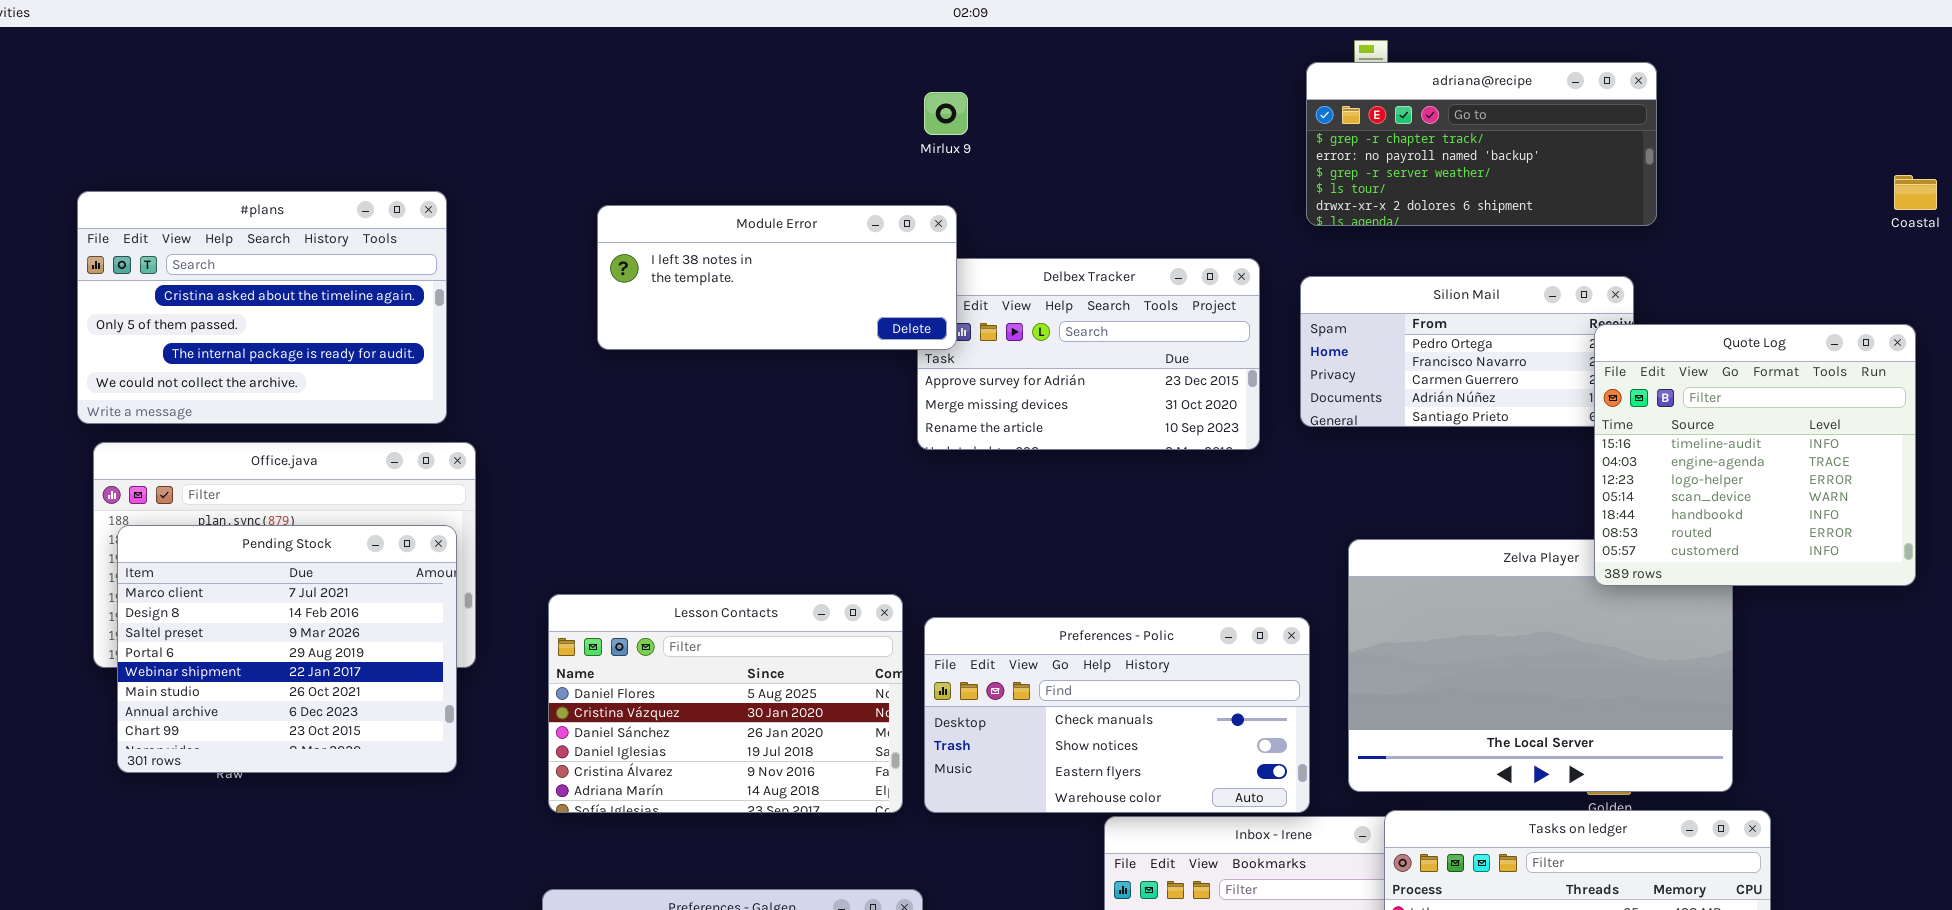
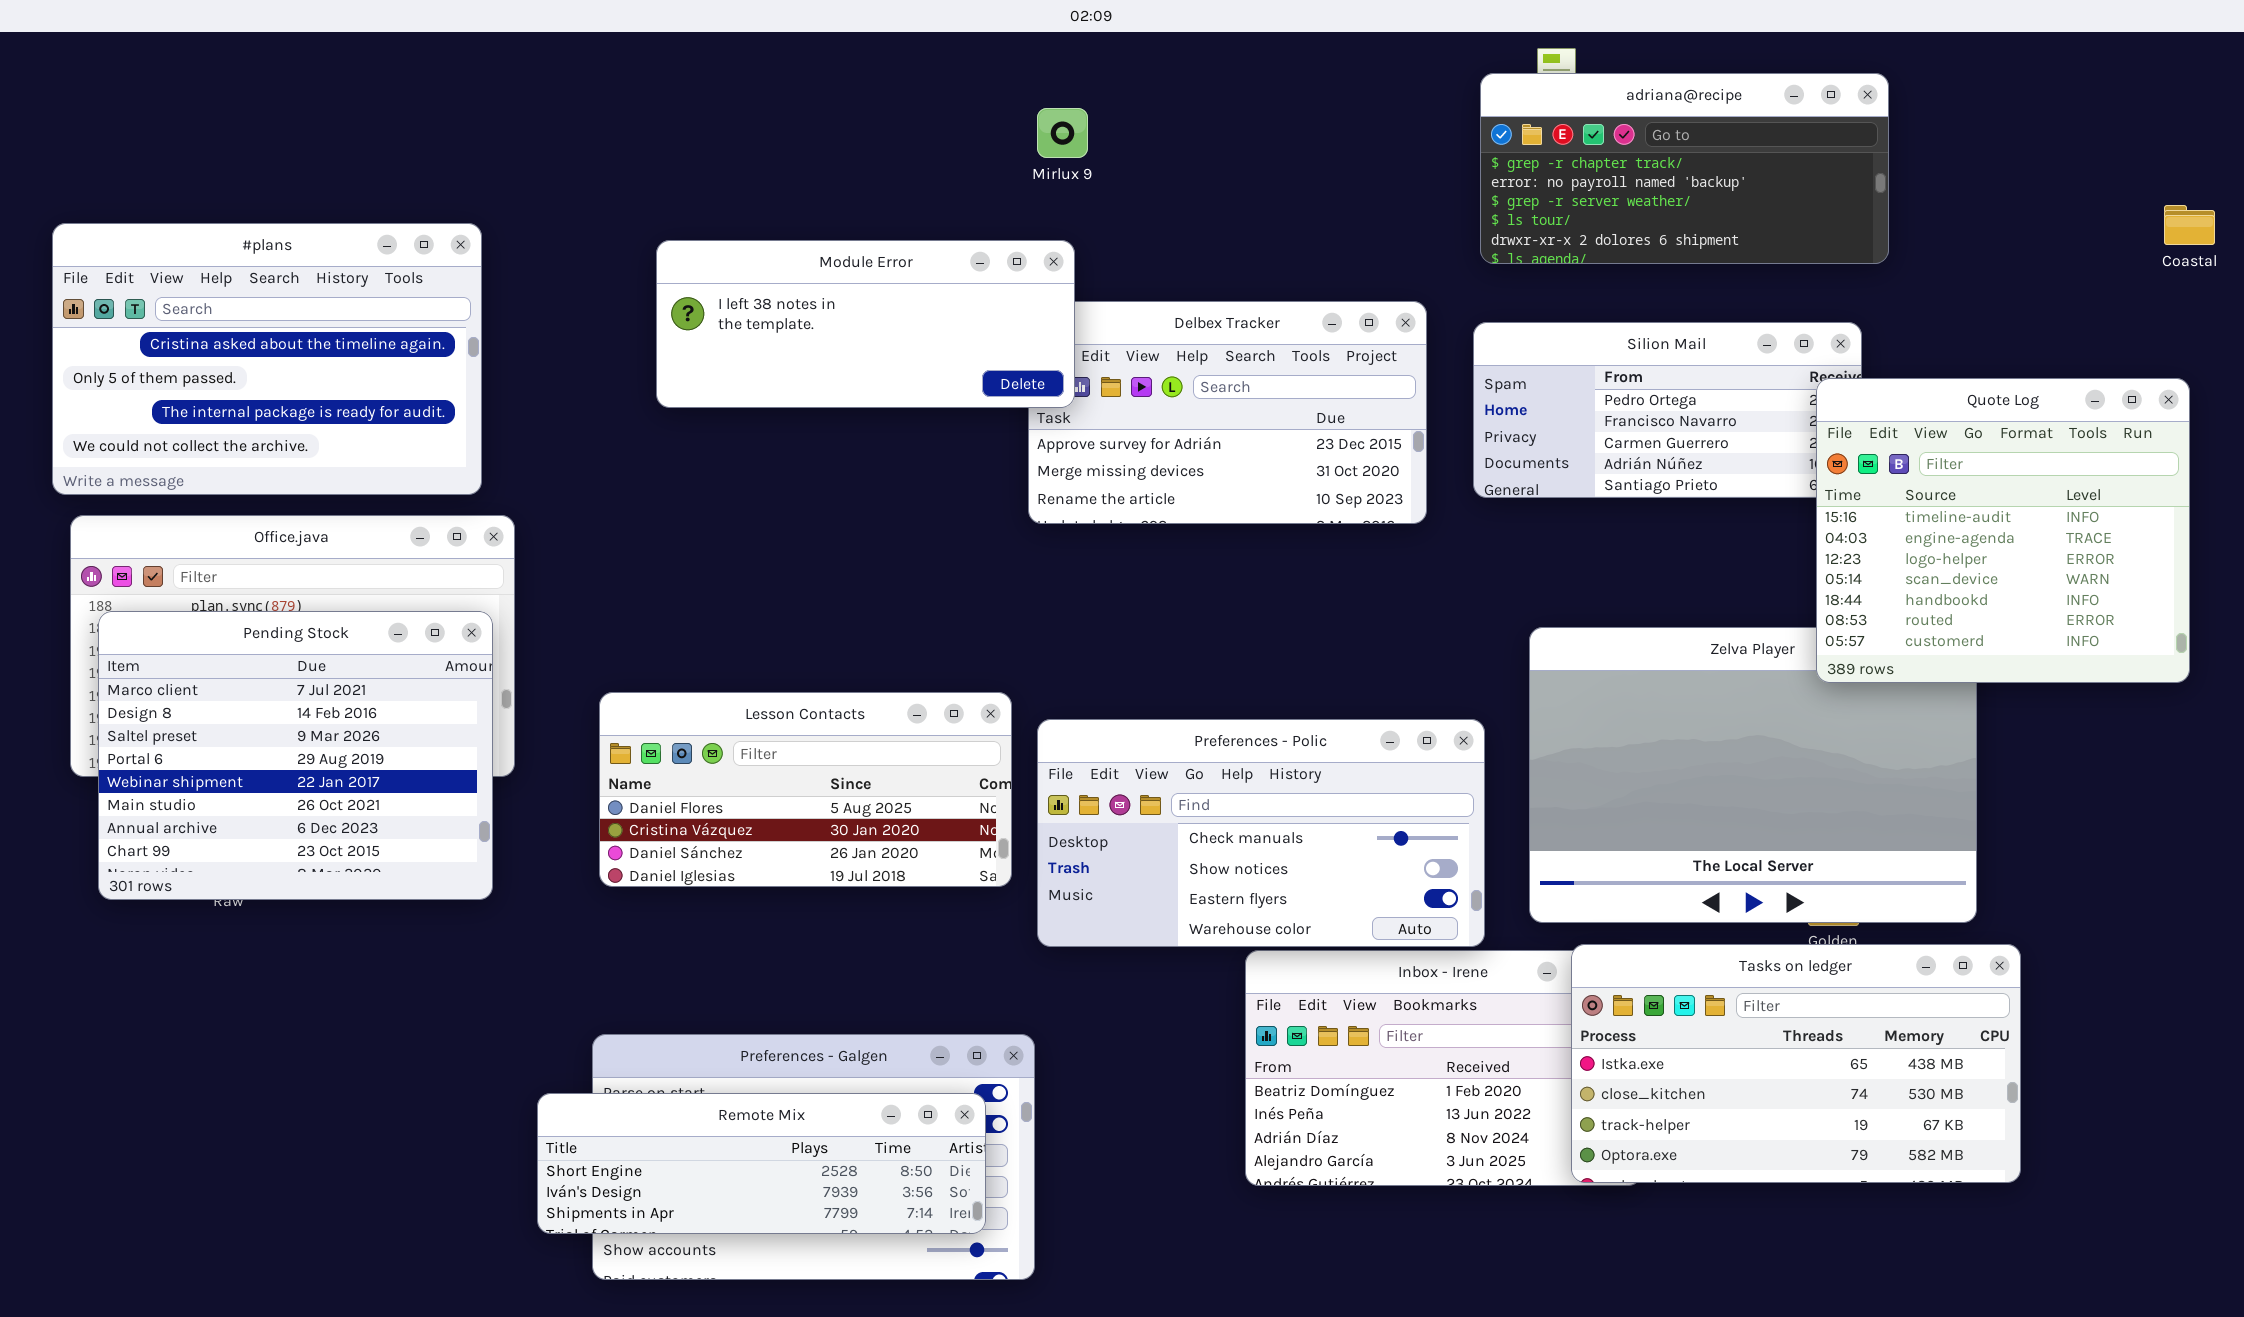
Lesson Contacts: [548,594,903,813] -> [599,692,1012,887], resized

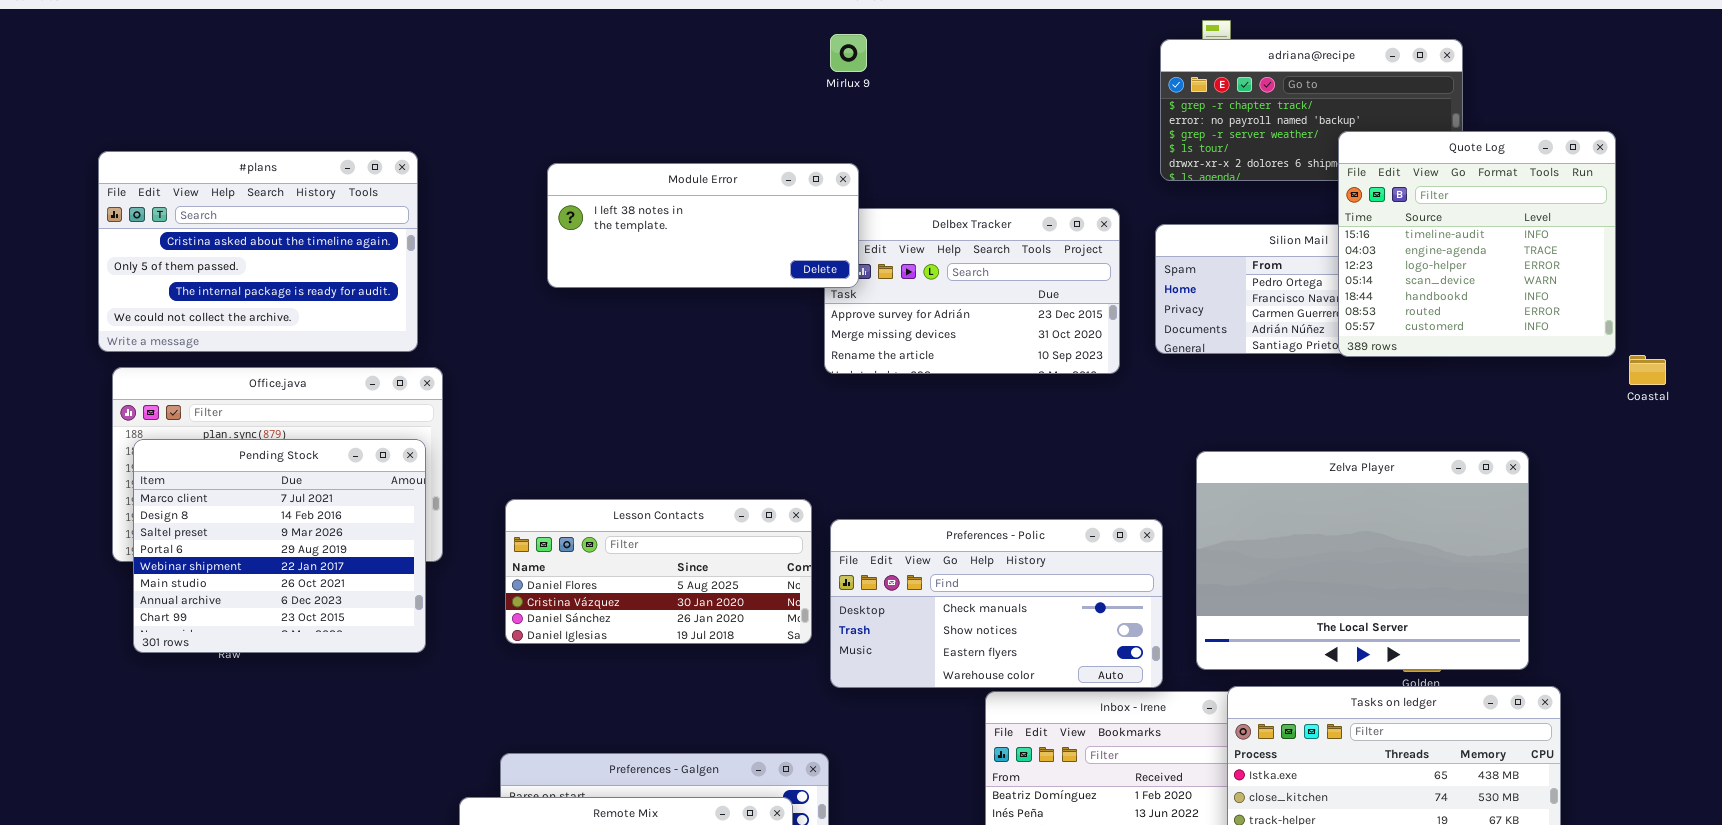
Mirlux 9: [1037,108,1088,158] -> [830,34,867,72], moved
Coastal: [2164,205,2215,245] -> [1629,355,1666,385], moved
Quote Log: [1816,378,2190,683] -> [1338,131,1616,357], moved

